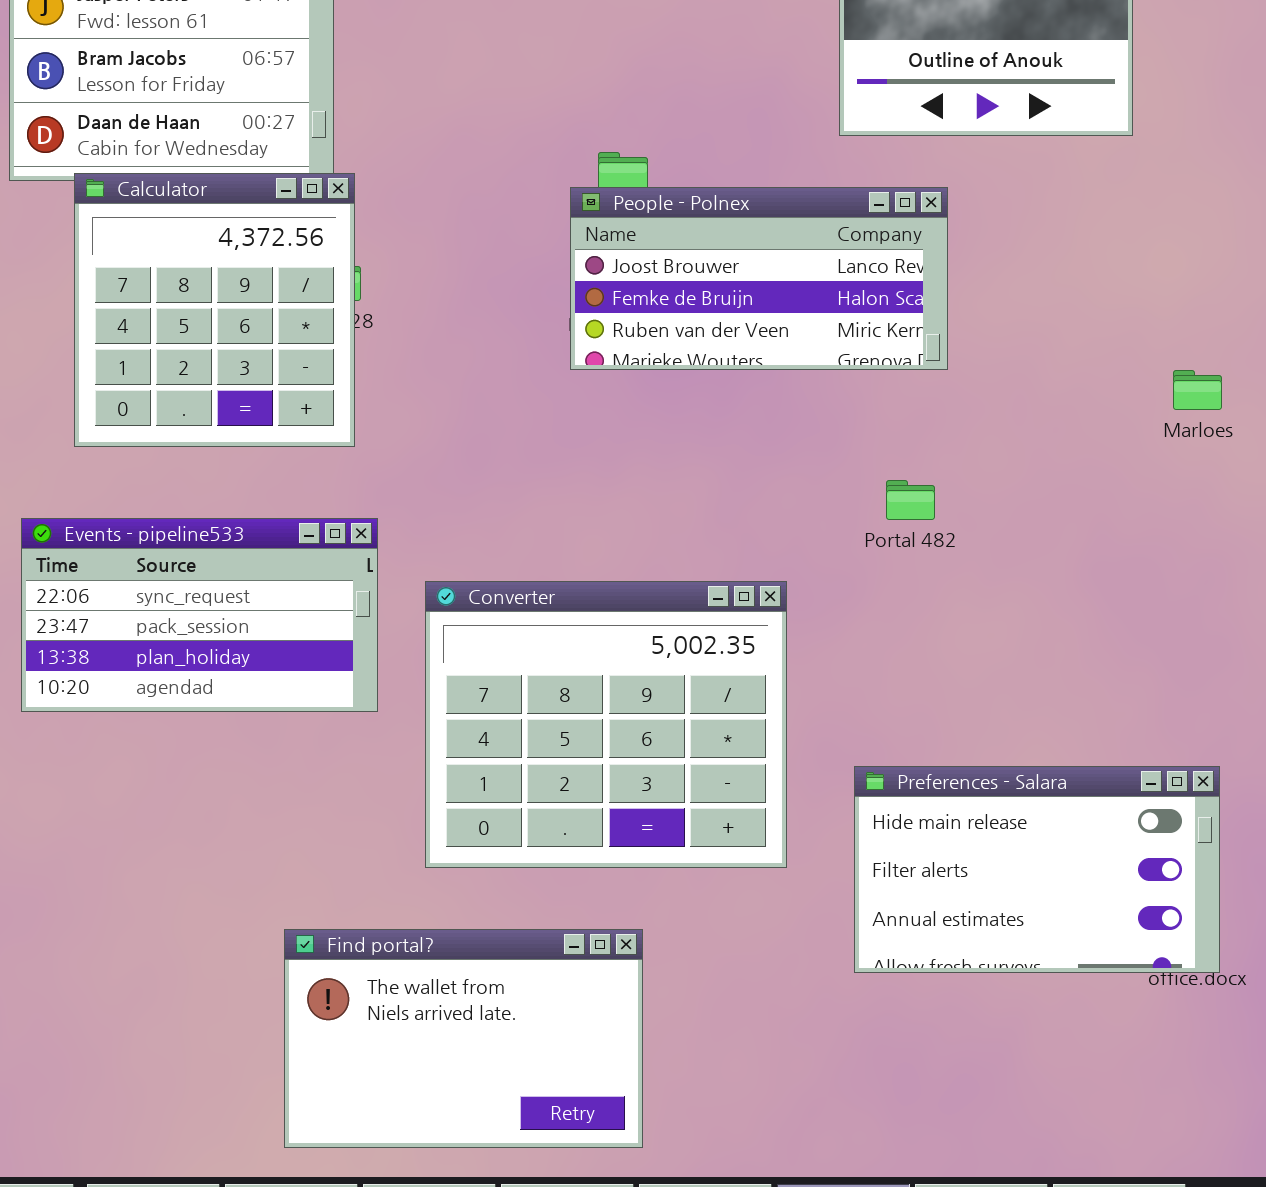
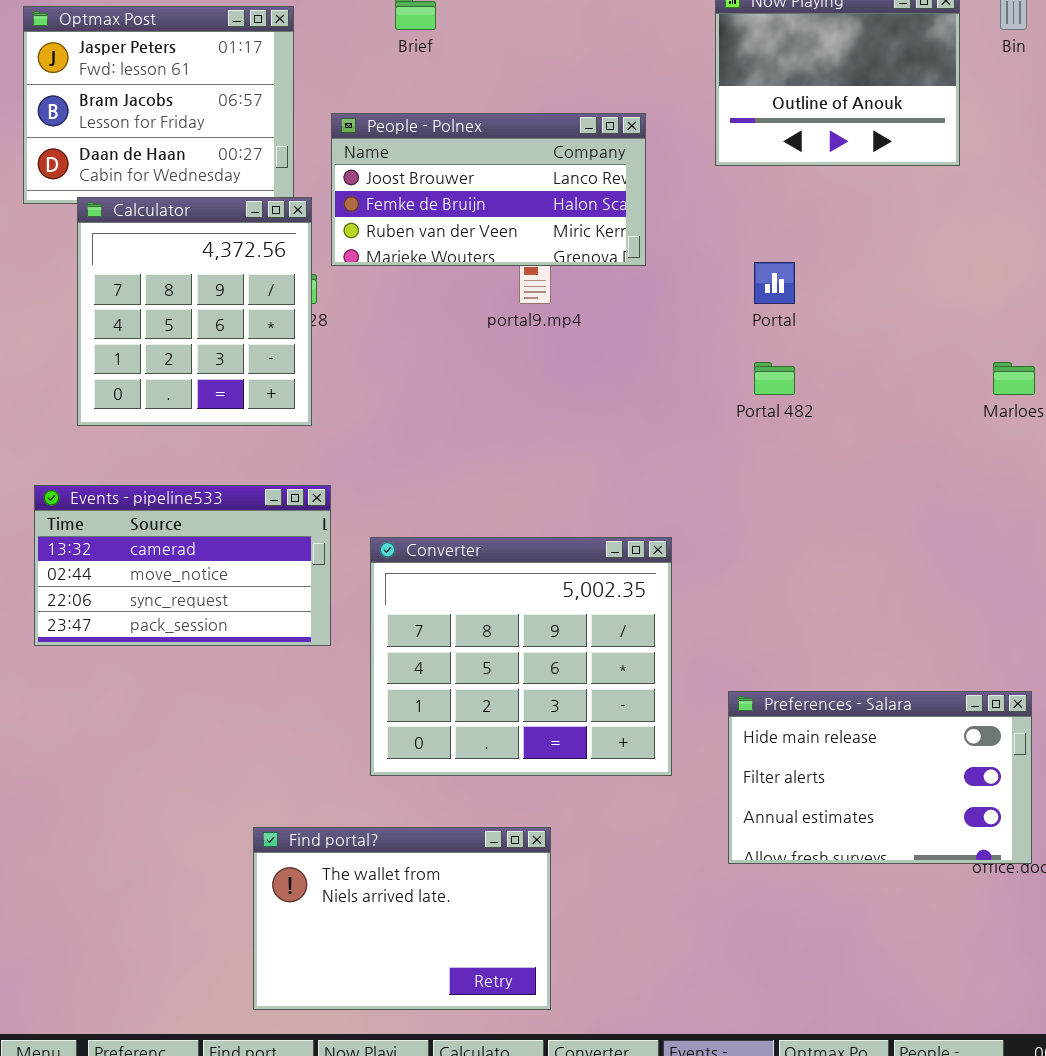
People - Polnex: [570,187,948,370] -> [331,113,646,266], moved
Portal 482: [886,480,935,520] -> [754,362,795,395], moved
Events - pipeline533: [21,518,378,712] -> [34,485,331,646], scrolled up 2 rows

